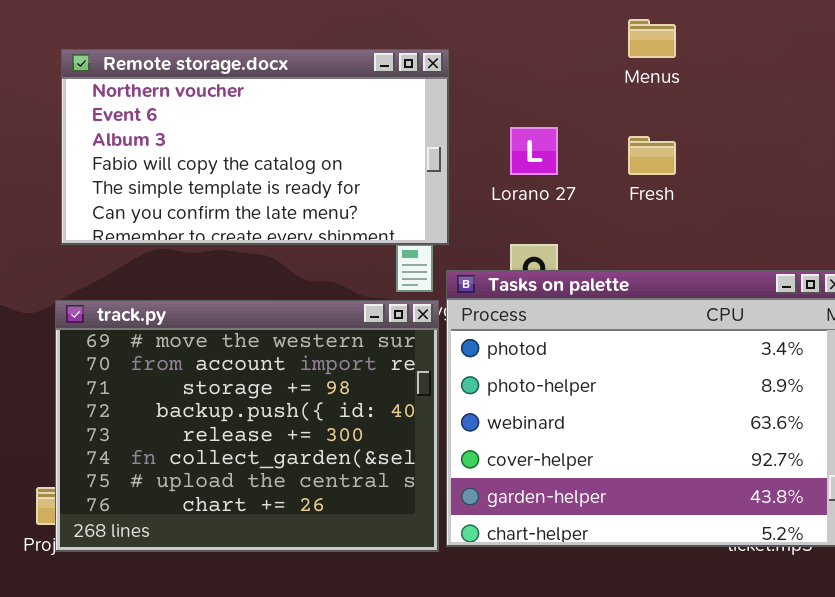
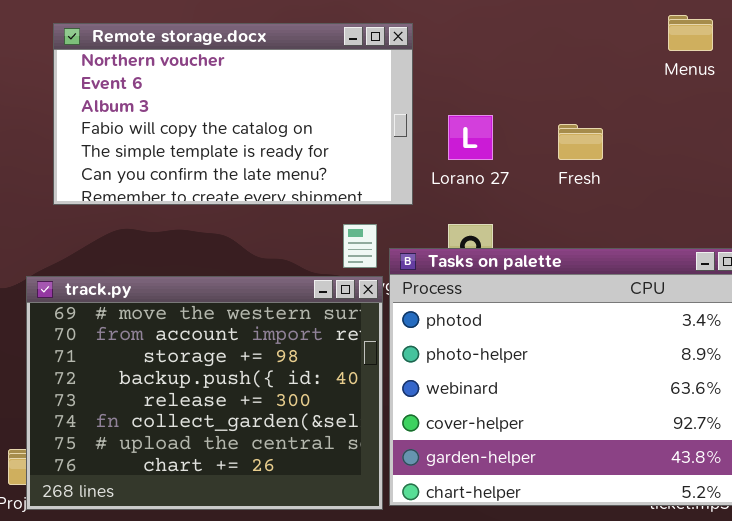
Menus: [628,19,676,58] -> [668,15,713,51], moved
Remote storage.docx: [61,49,449,245] -> [53,23,413,205], moved

